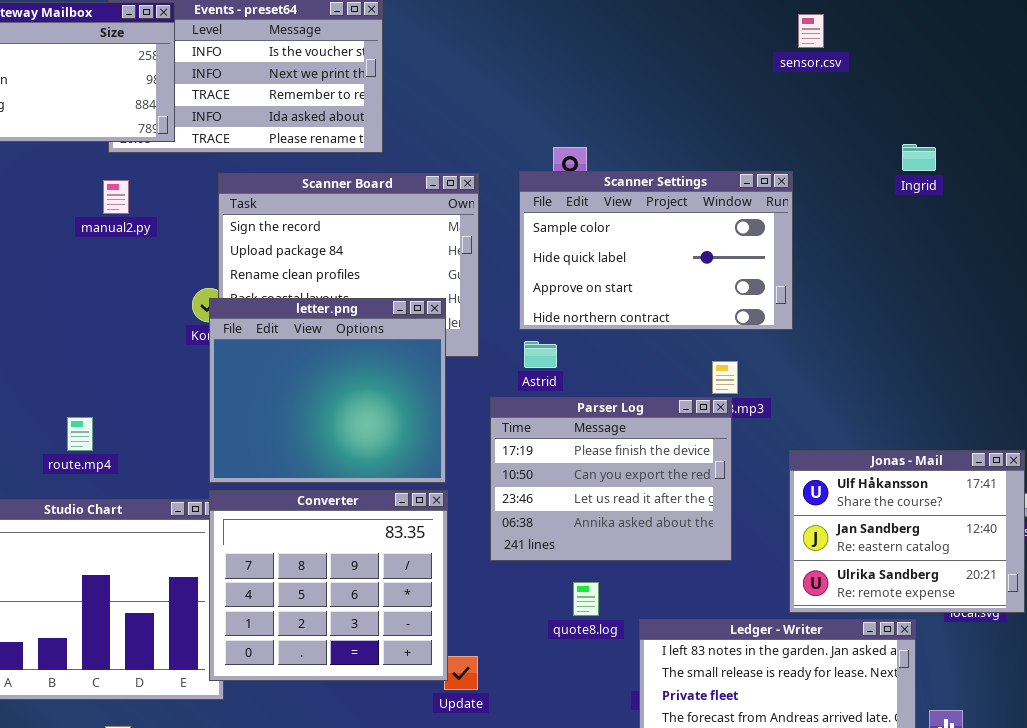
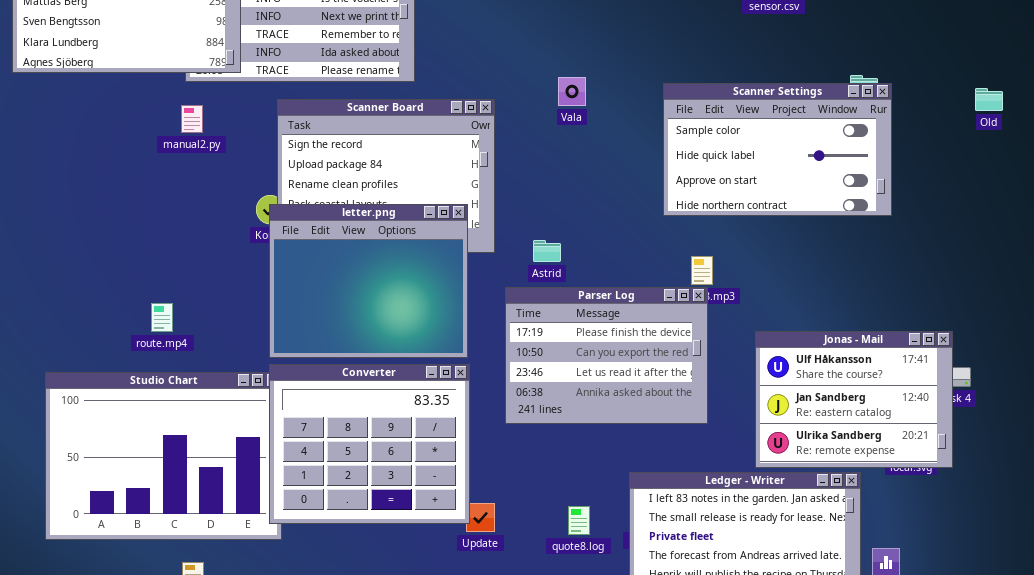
Scanner Settings: [519,171,793,330] -> [663,83,892,216], moved
quote8.log: [573,582,599,616] -> [568,506,590,535], moved

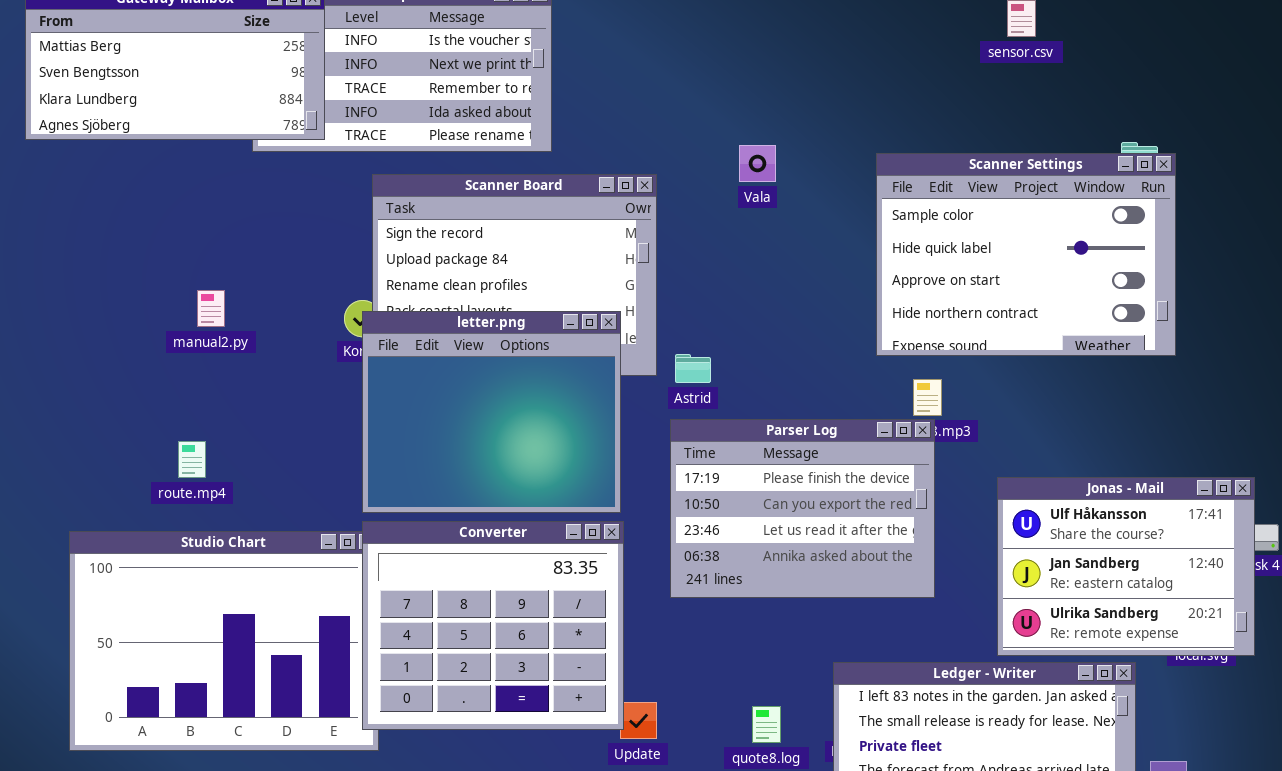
Scanner Settings: [663,83,892,216] -> [876,153,1176,356], resized
manual2.py: [181,105,203,133] -> [197,290,225,327], moved
Astrid: [533,240,561,262] -> [675,354,711,383], moved
route.mp4: [151,303,173,332] -> [178,441,206,478], moved

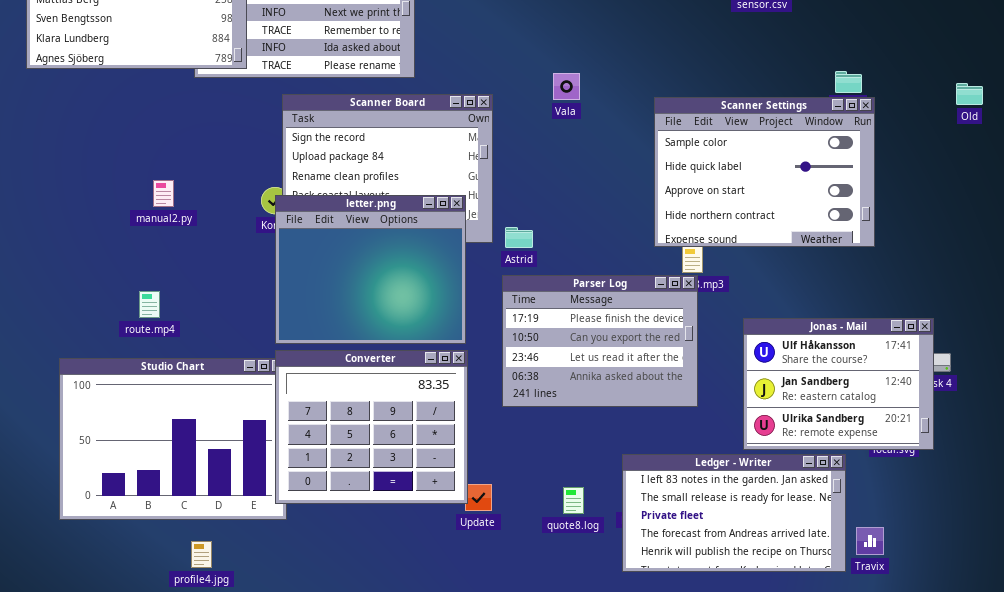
Scanner Settings: [876,153,1176,356] -> [654,97,875,247], moved

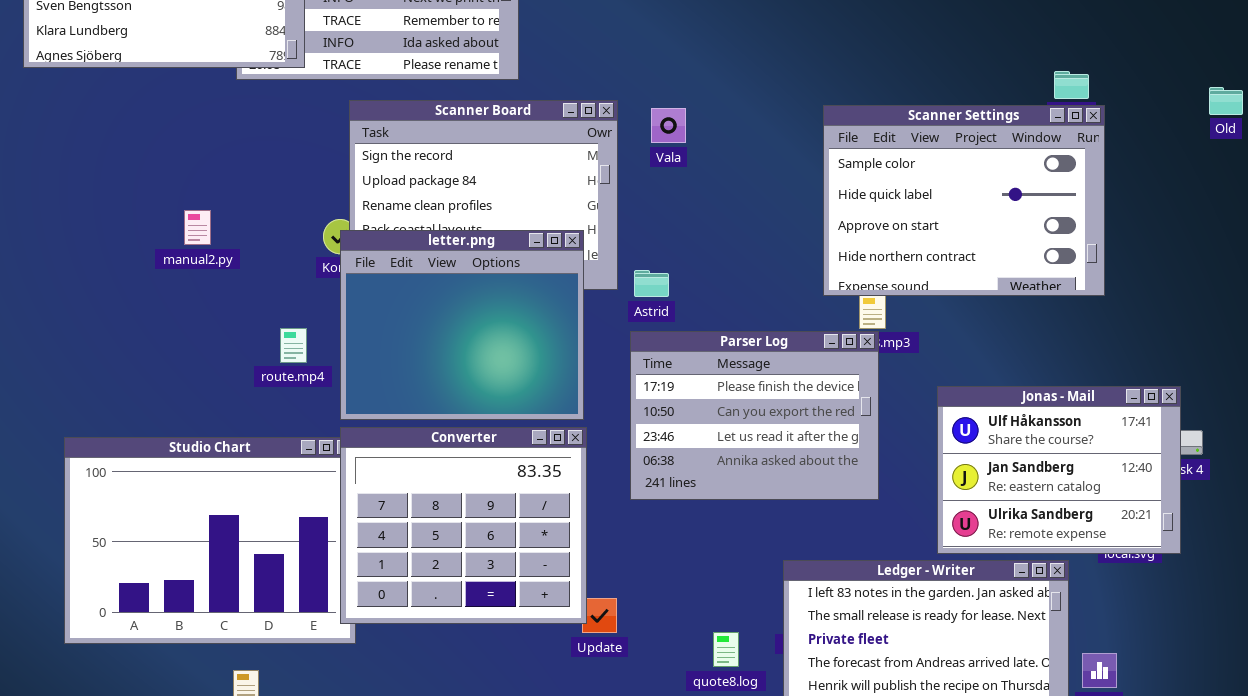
Vala: [553,73,580,100] -> [651,108,686,143], moved
route.mp4: [139,291,160,318] -> [280,328,307,363], moved
quote8.log: [563,487,584,514] -> [713,632,739,667], moved

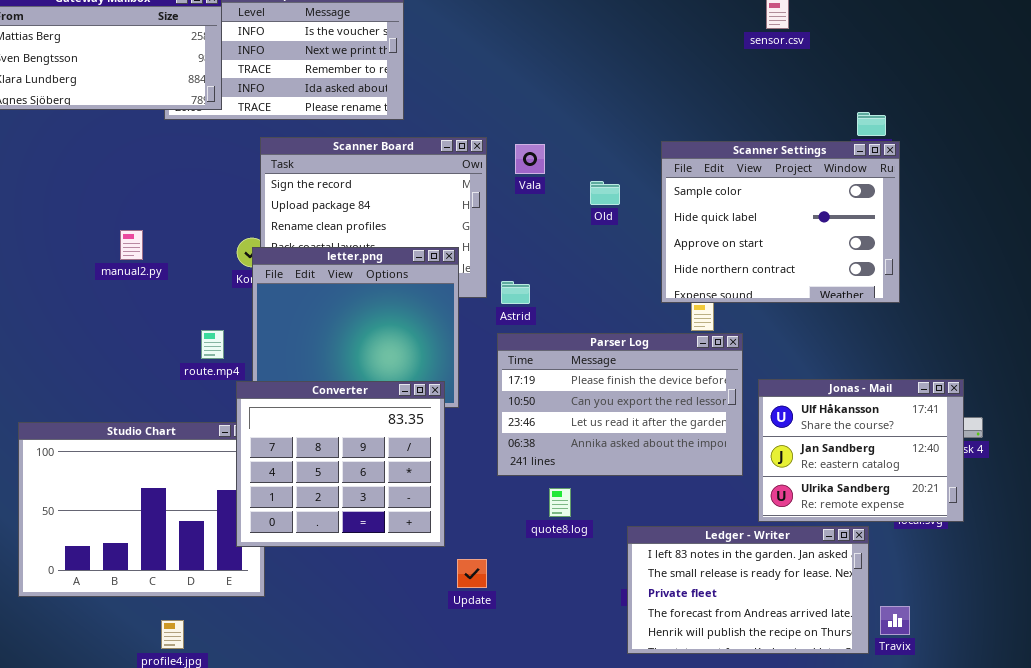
Old: [1209,87,1243,115] -> [590,181,620,205], moved
Parser Log: [630,331,879,500] -> [497,333,743,476], resized
Converter: [340,427,587,624] -> [236,381,445,547], moved
quote8.log: [713,632,739,667] -> [549,488,571,517], moved

